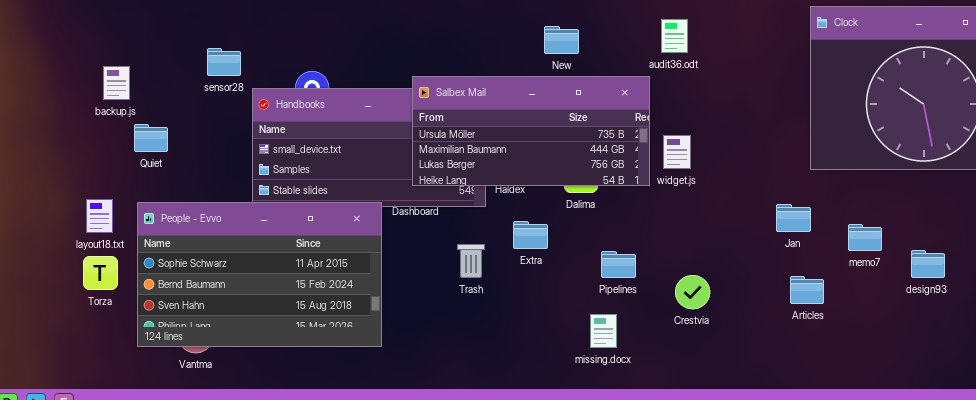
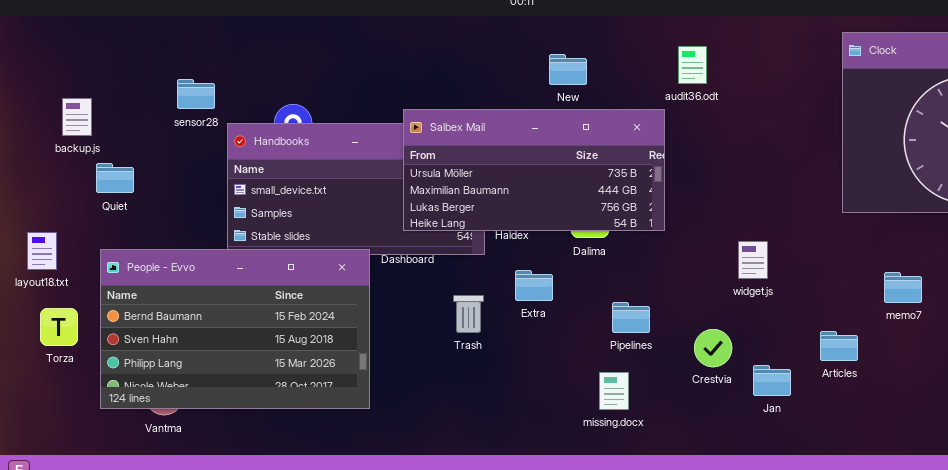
widget.js: [663,135,691,169] -> [738,241,768,279], moved
layout18.txt: [86,199,113,233] -> [27,232,57,270], moved
People - Evvo: [137,202,382,347] -> [100,249,370,409], scrolled down 1 row
Jan: [776,204,811,232] -> [753,365,791,396], moved

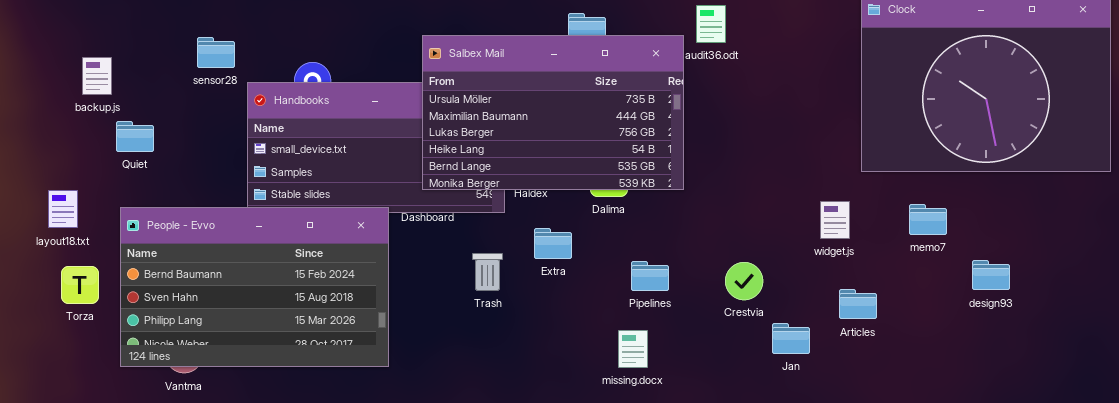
Salbex Mail: [403,109,665,231] -> [422,35,684,190], resized
widget.js: [738,241,768,279] -> [820,201,850,239], moved
memo7: [884,272,922,303] -> [909,204,947,235], moved
Crestvia: [694,329,732,367] -> [725,262,763,300], moved

